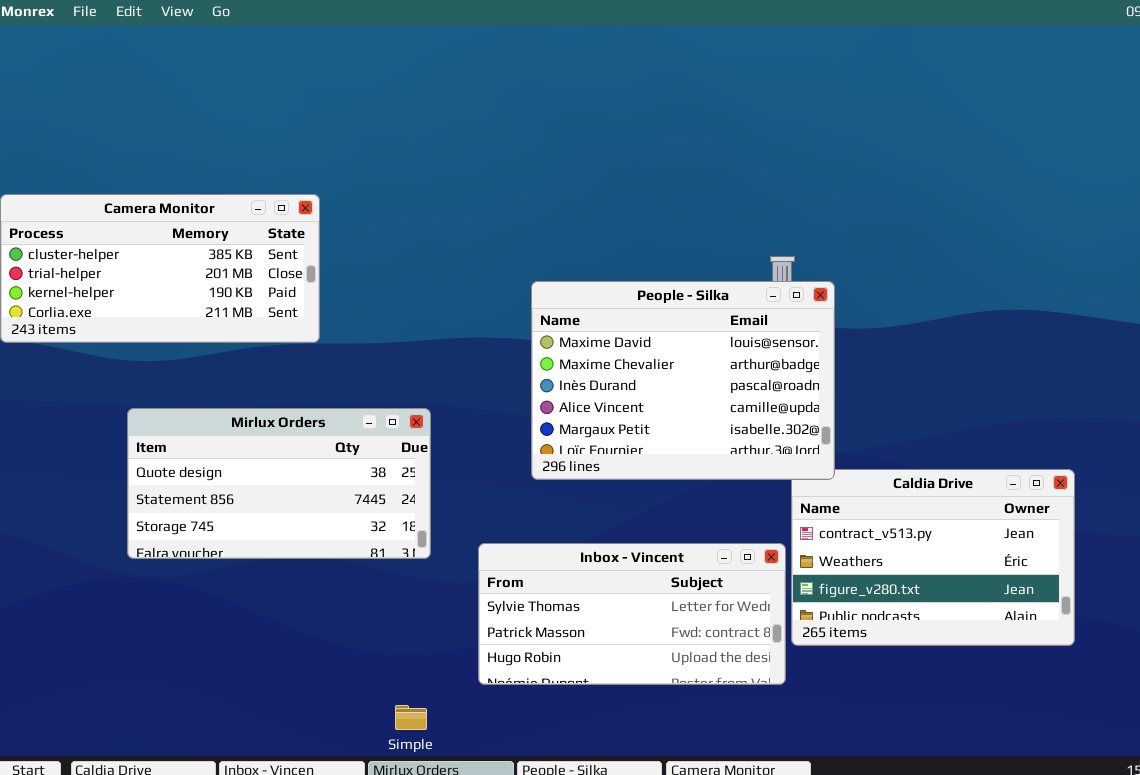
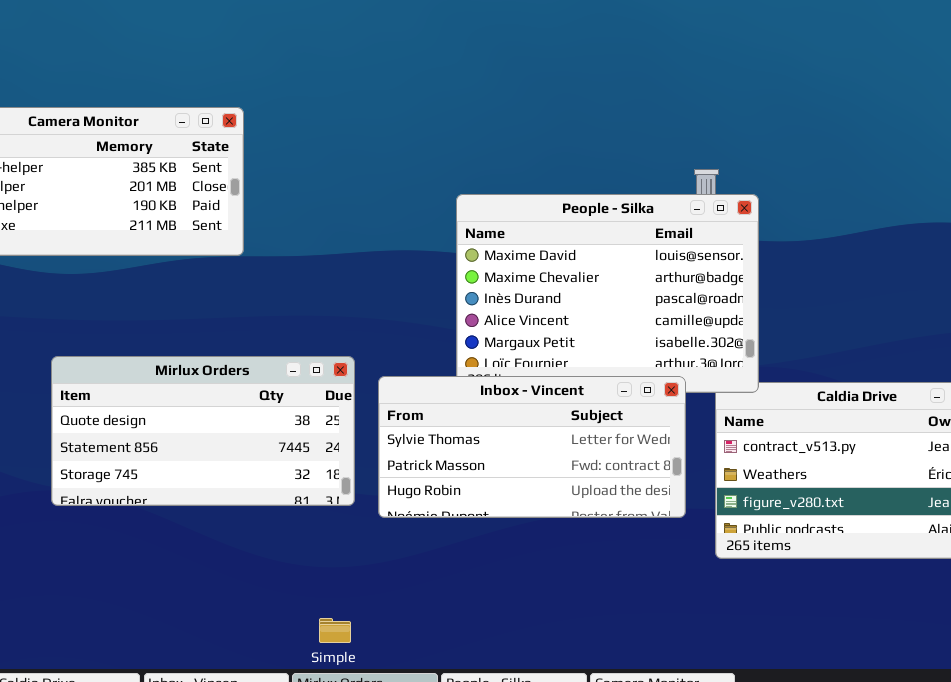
Mirlux Orders: [127,408,431,559] -> [51,356,355,506], moved
Inbox - Vincent: [478,543,786,685] -> [378,376,686,518], moved

